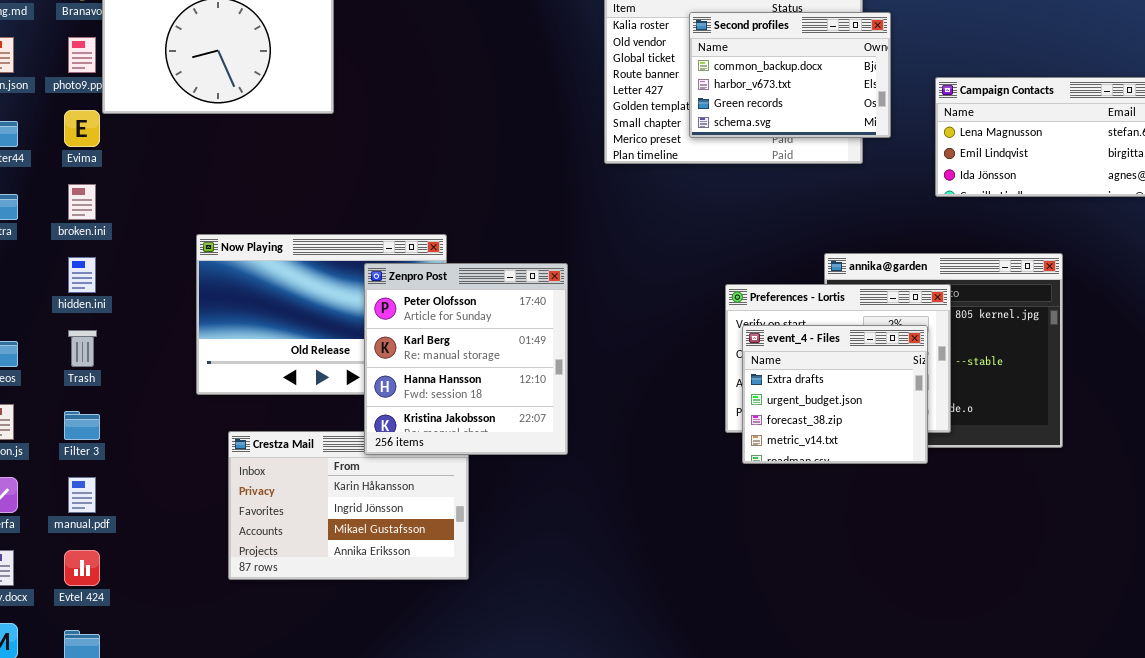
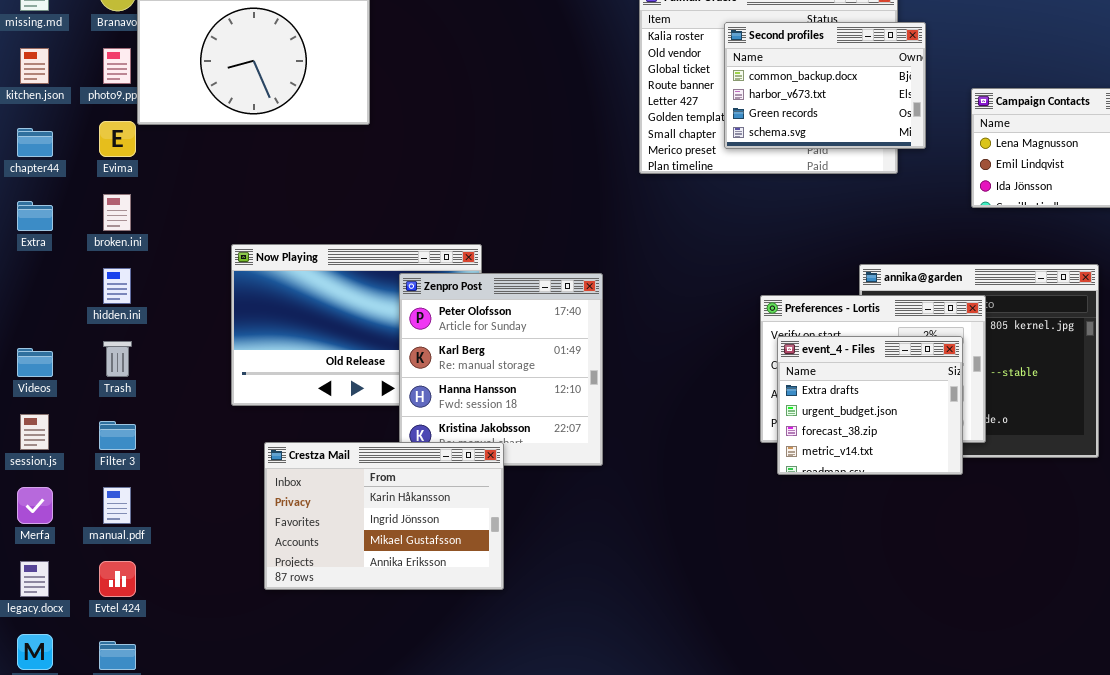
Crestza Mail: [228,431,469,580] -> [264,442,504,590], raised

